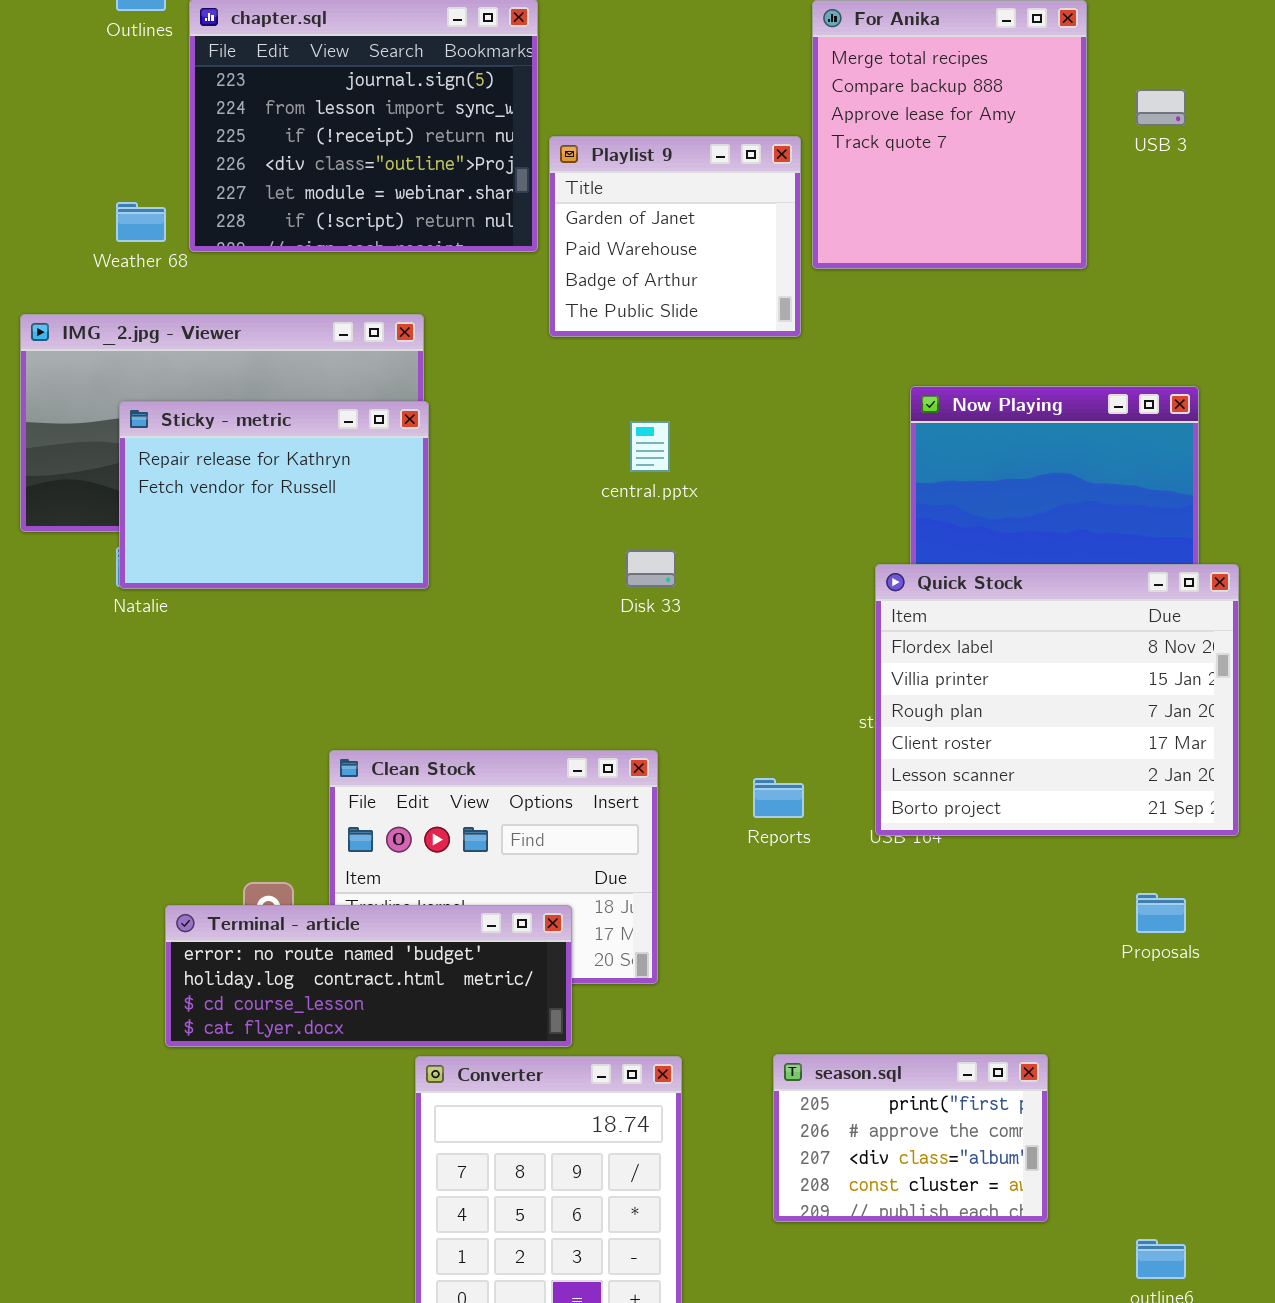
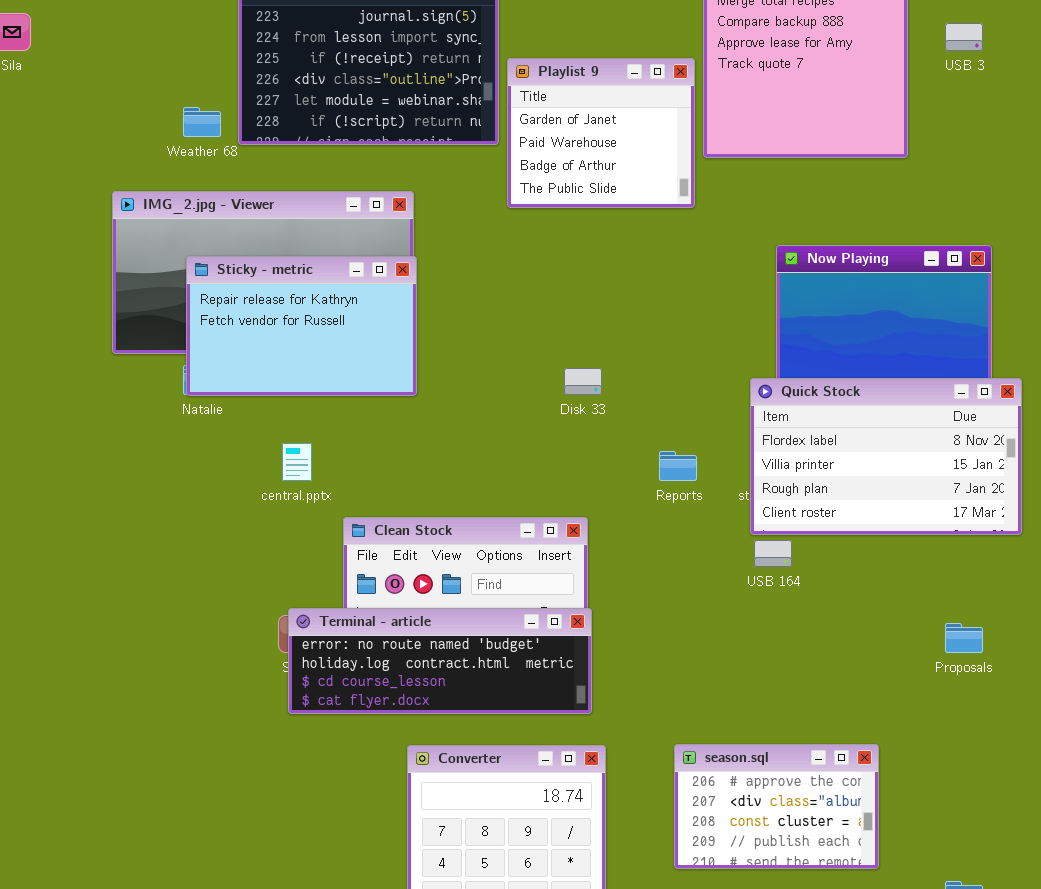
central.pptx: [630,421,670,472] -> [282,443,312,481], moved
Quick Stock: [875,564,1239,836] -> [750,378,1022,535], resized
Reports: [753,778,804,818] -> [659,451,697,481], moved
Terminal - article: [165,905,572,1047] -> [288,608,592,714], moved
season.sql: [773,1054,1048,1222] -> [674,744,879,869], scrolled down 1 row

